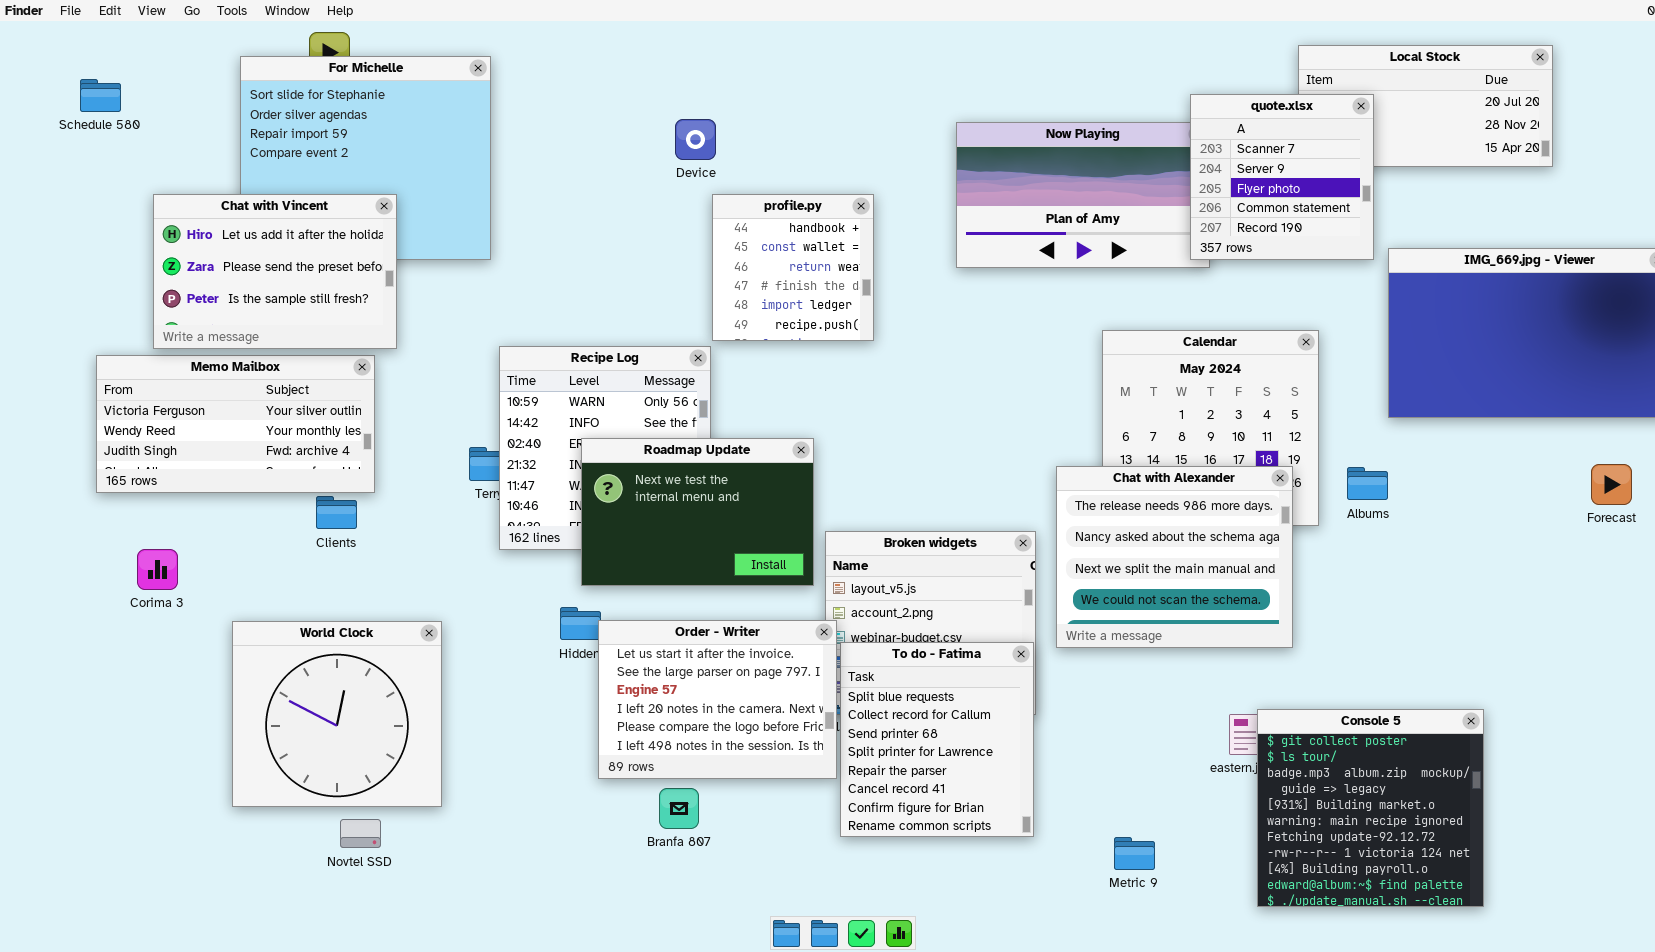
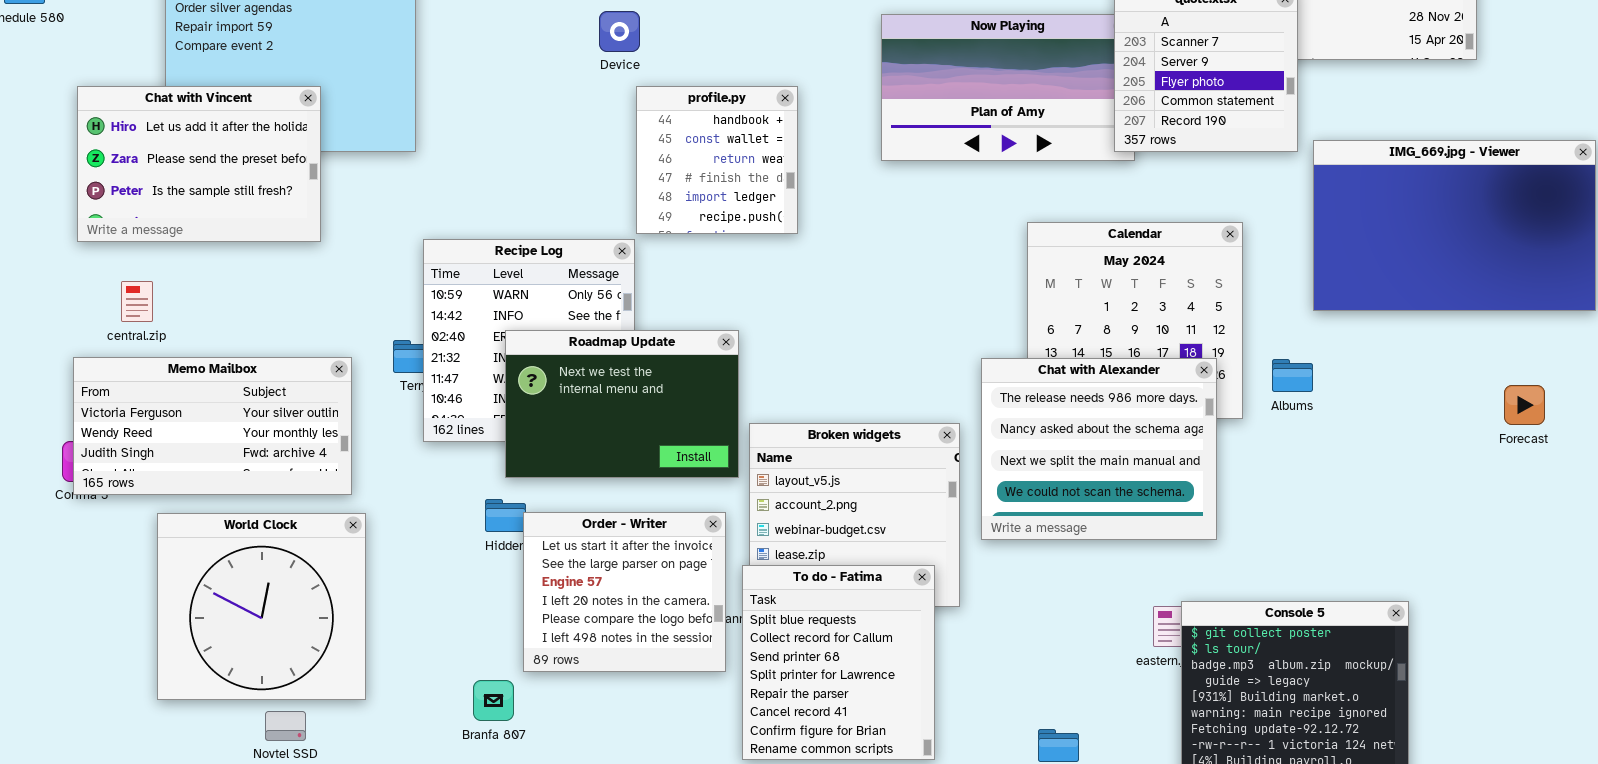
Memo Mailbox: [96,355,375,493] -> [73,357,352,495], moved
Forecast: [1591,464,1632,505] -> [1504,385,1545,425], moved
Order - Writer: [598,620,837,779] -> [523,512,726,672], resized
To do - Fatima: [840,642,1034,837] -> [742,565,935,760], moved
Branfa 807: [659,788,699,829] -> [473,680,514,721], moved

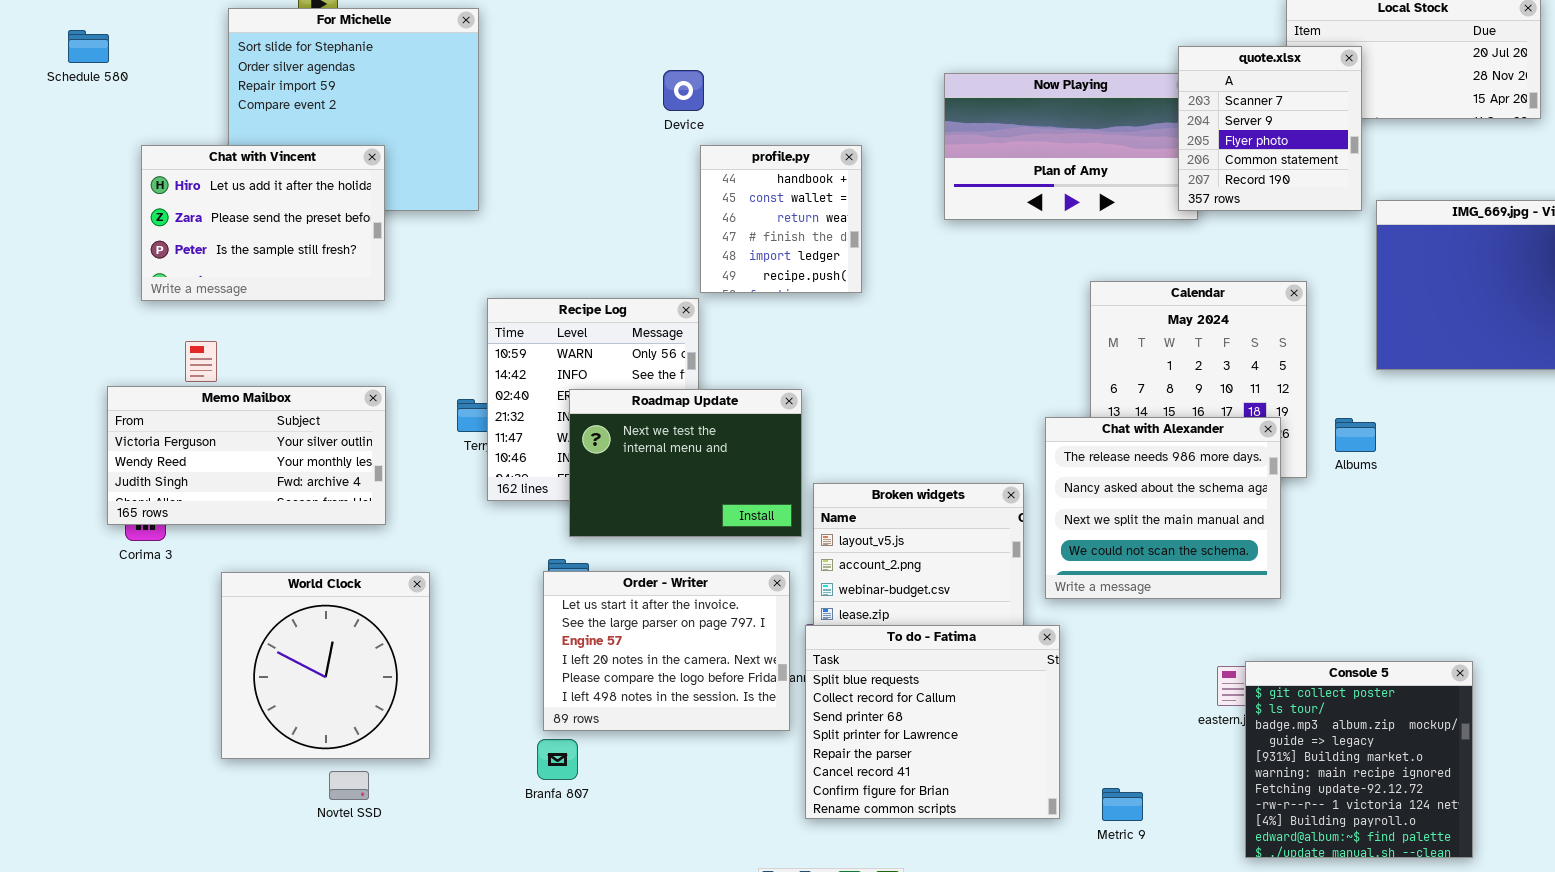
Memo Mailbox: [73,357,352,495] -> [107,386,386,525], moved
Order - Writer: [523,512,726,672] -> [543,571,790,731], resized
To do - Fatima: [742,565,935,760] -> [805,625,1060,819], resized

